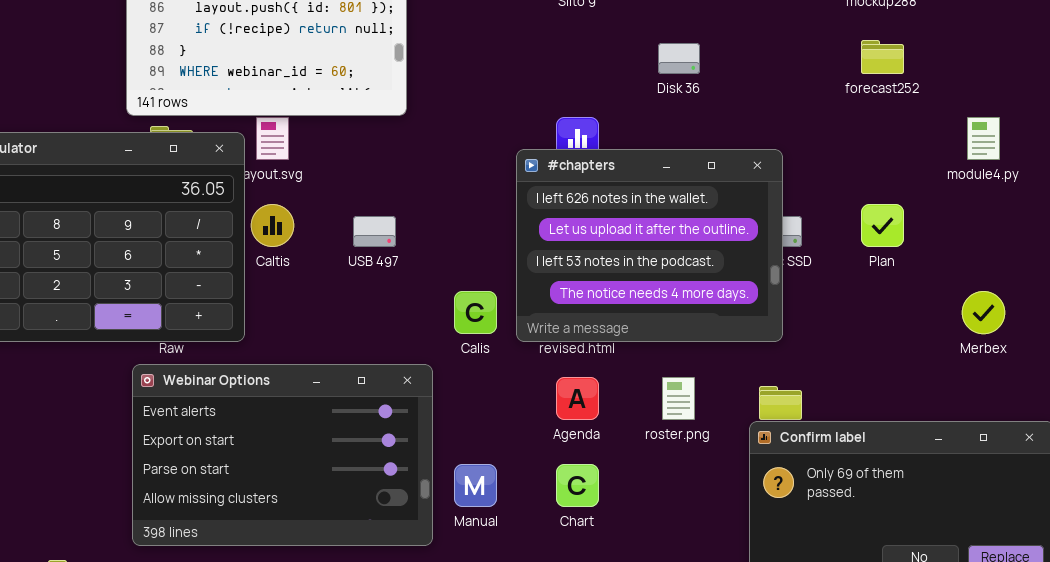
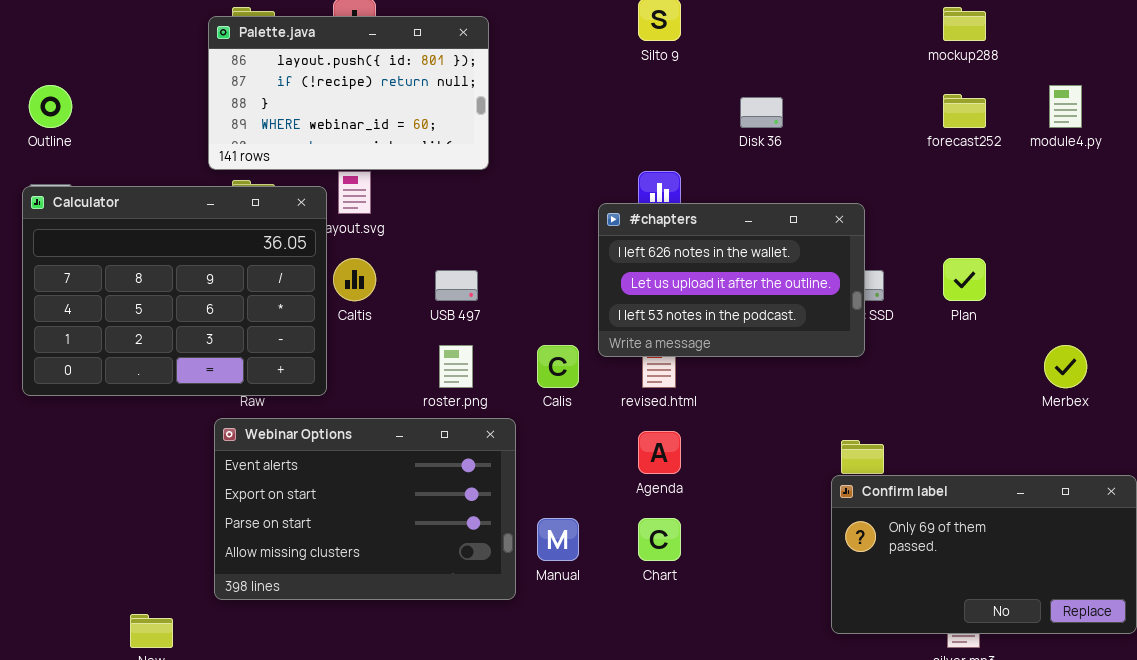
module4.py: [967,117,1000,160] -> [1049,85,1082,128], moved
#chapters: [516,149,783,342] -> [598,203,865,357], resized
roster.png: [662,377,695,420] -> [439,345,473,388], moved

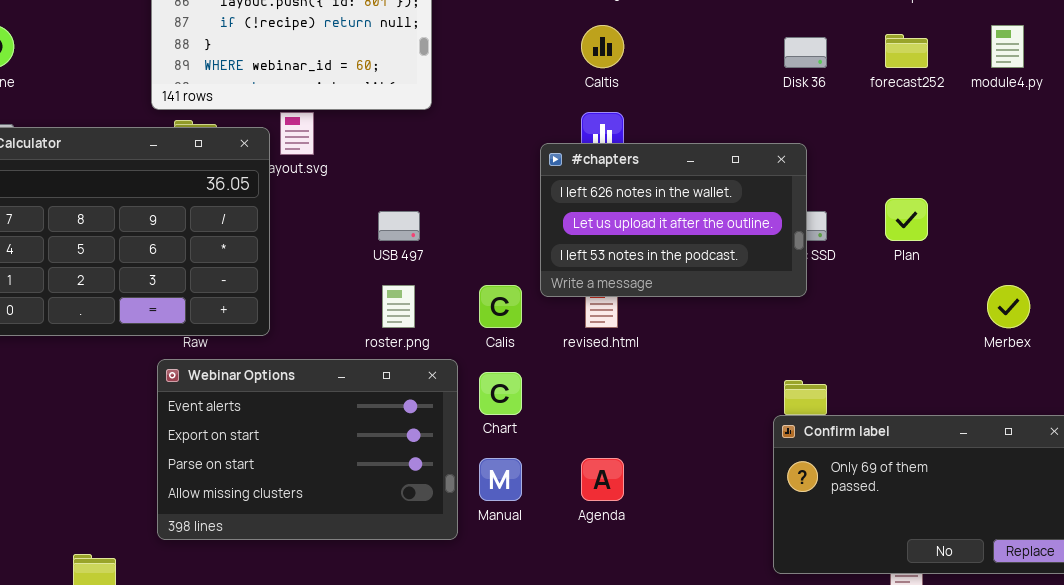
Disk 36: [740,97,783,128] -> [784,37,827,68], moved
Caltis: [333,258,376,301] -> [581,25,624,68], moved
Agenda: [638,431,681,474] -> [581,458,624,501], moved
Chart: [638,518,681,561] -> [479,372,522,415], moved

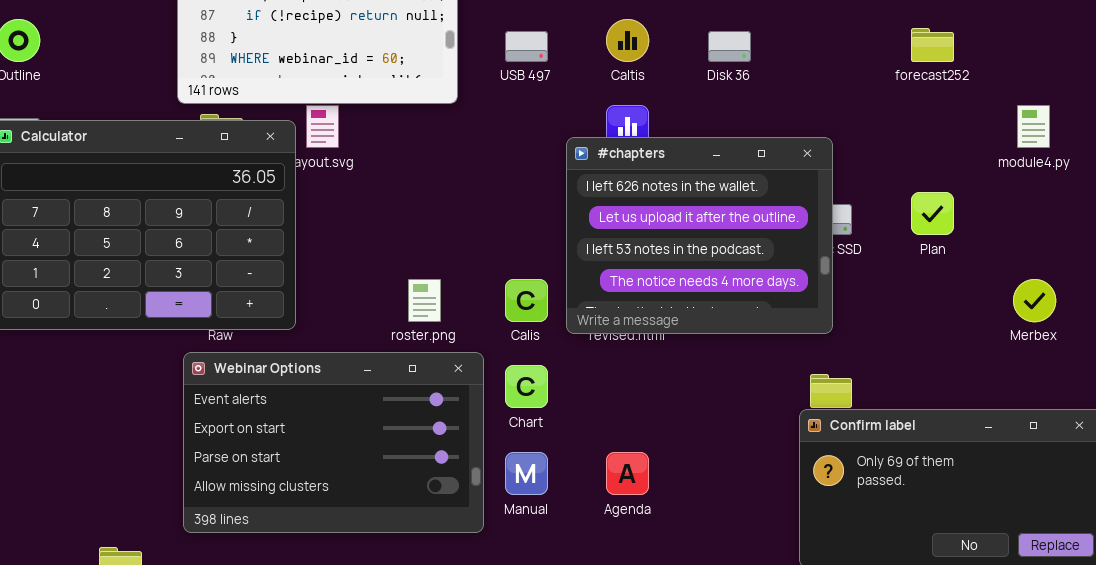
module4.py: [991,25,1024,68] -> [1017,105,1050,148], moved
Disk 36: [784,37,827,68] -> [708,31,751,62], moved
#chapters: [540,143,807,297] -> [566,137,833,334], resized
USB 497: [378,211,420,241] -> [505,31,548,62], moved

